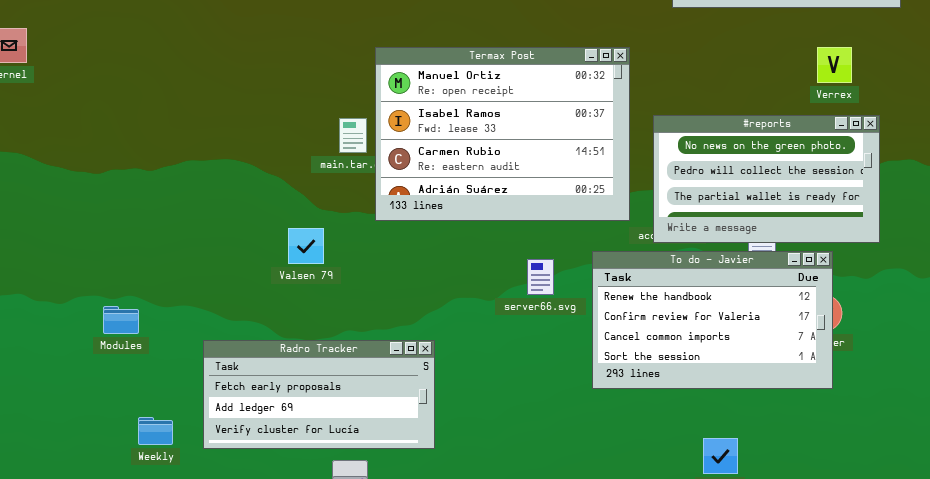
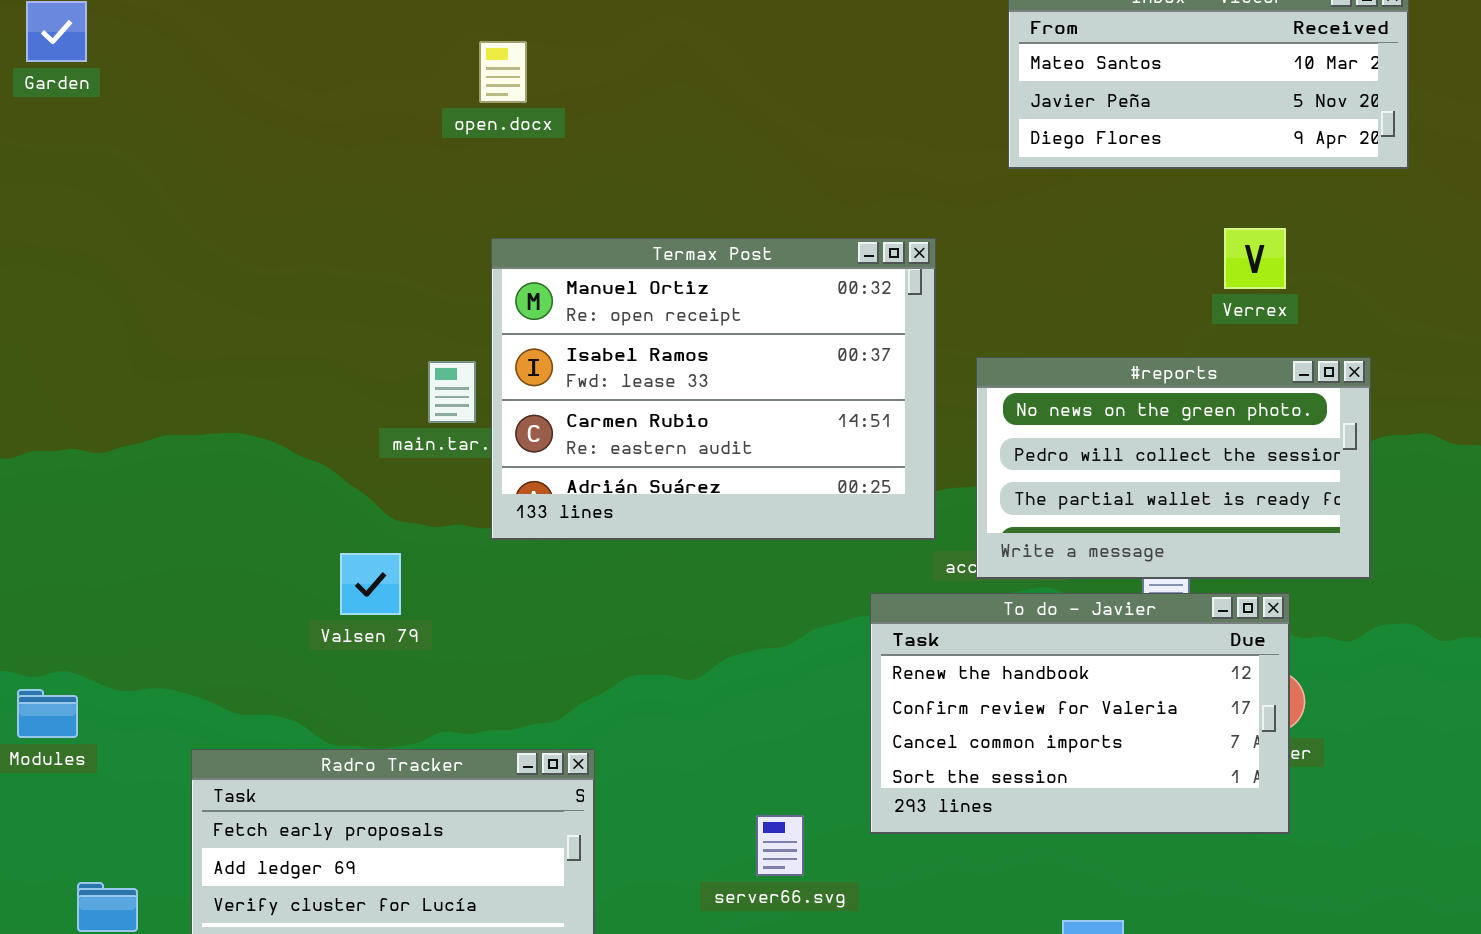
Verrex: [817,47,852,83] -> [1224,228,1286,289], moved
server66.svg: [527,259,554,295] -> [756,815,804,876], moved

